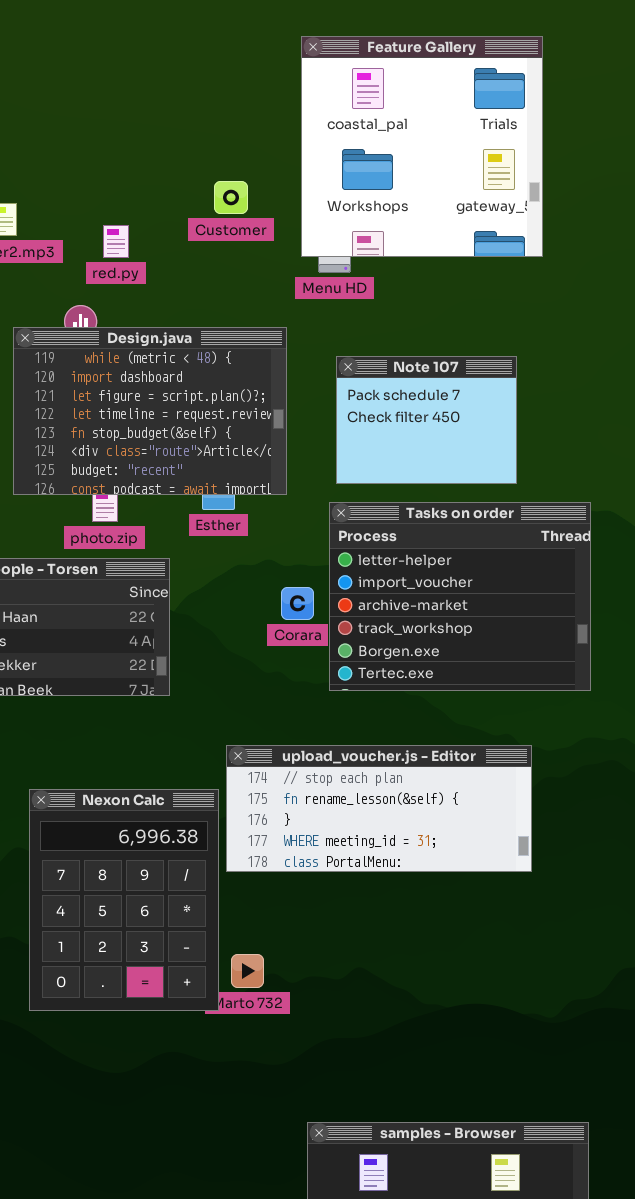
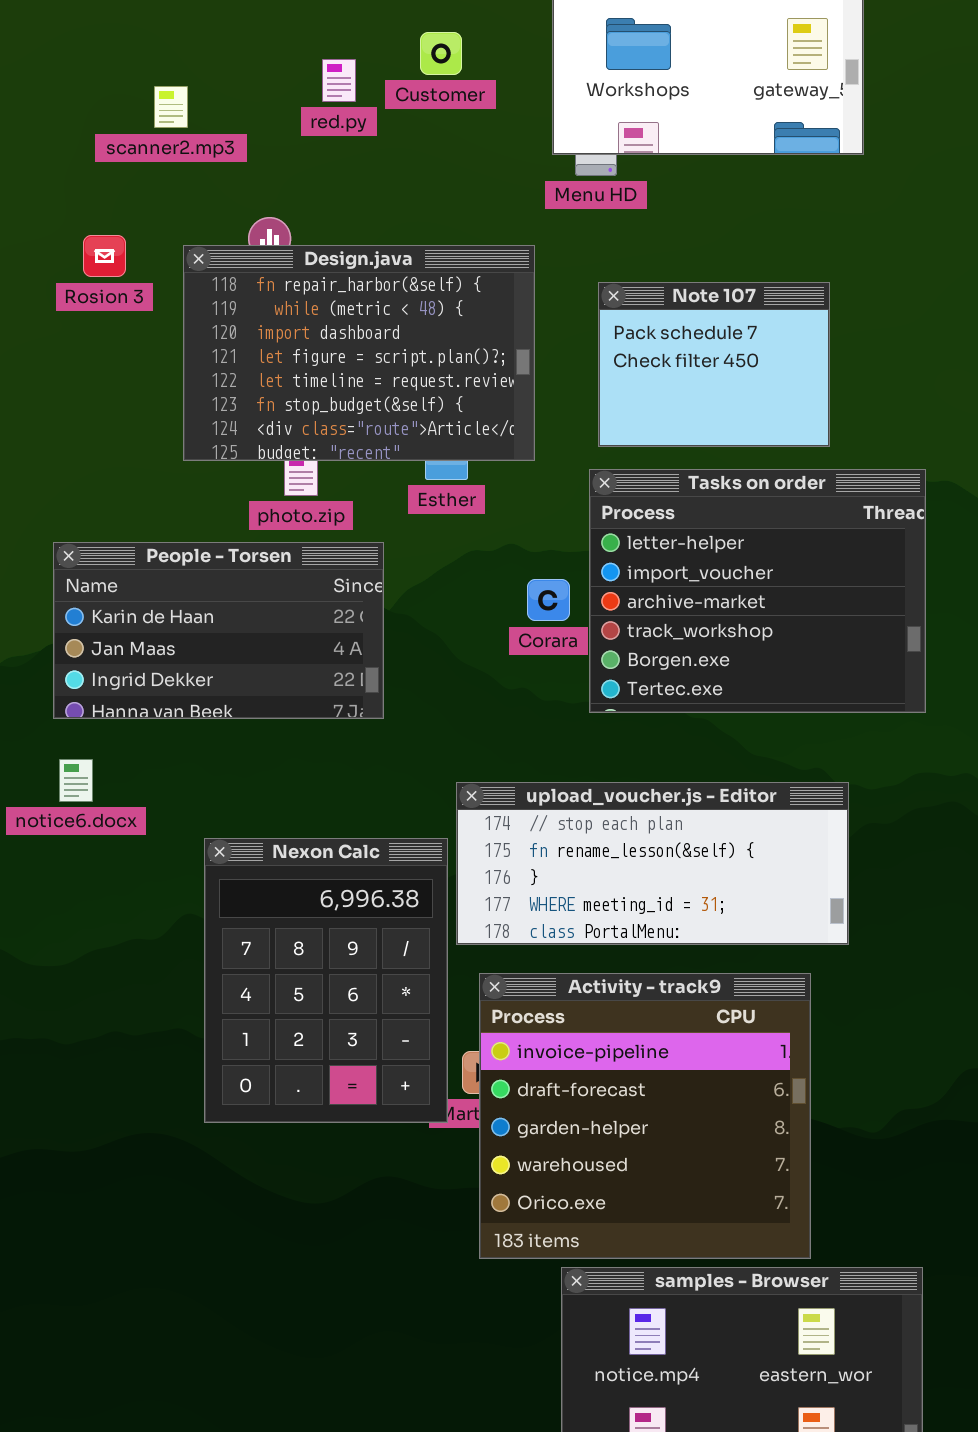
Customer: [214,181,248,214] -> [420,32,462,75], moved
red.py: [103,225,129,258] -> [322,59,356,102], moved
Design.java: [13,327,287,495] -> [183,245,535,461], scrolled up 1 row
Activity - track9: none -> [479,973,811,1259], opened

